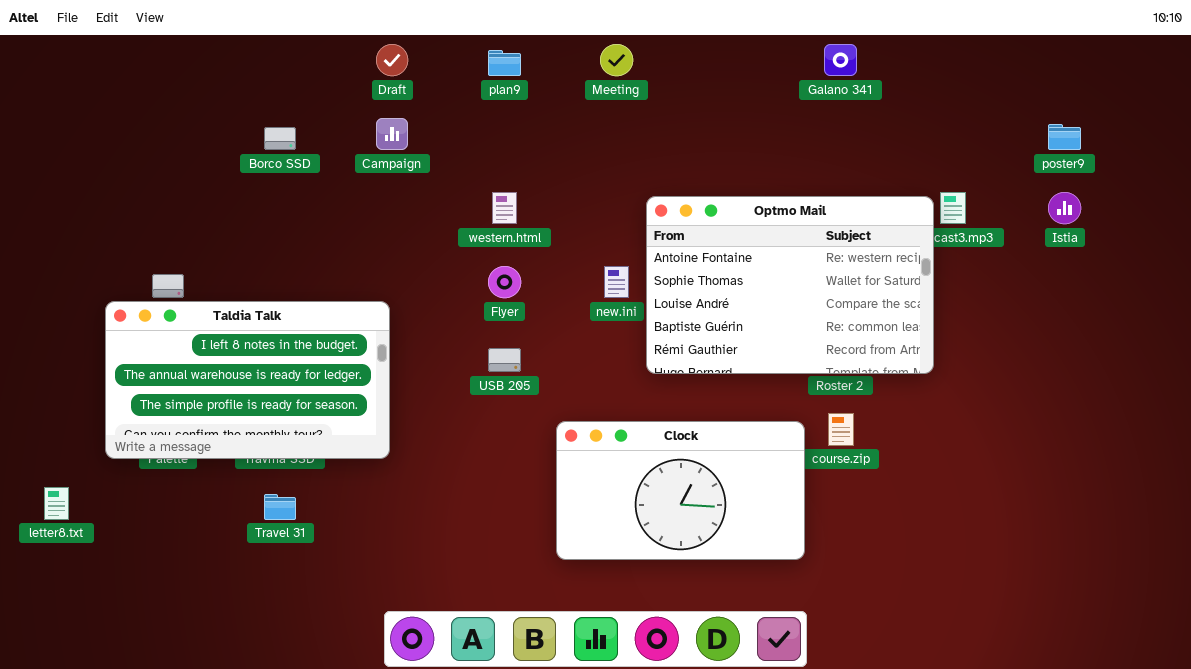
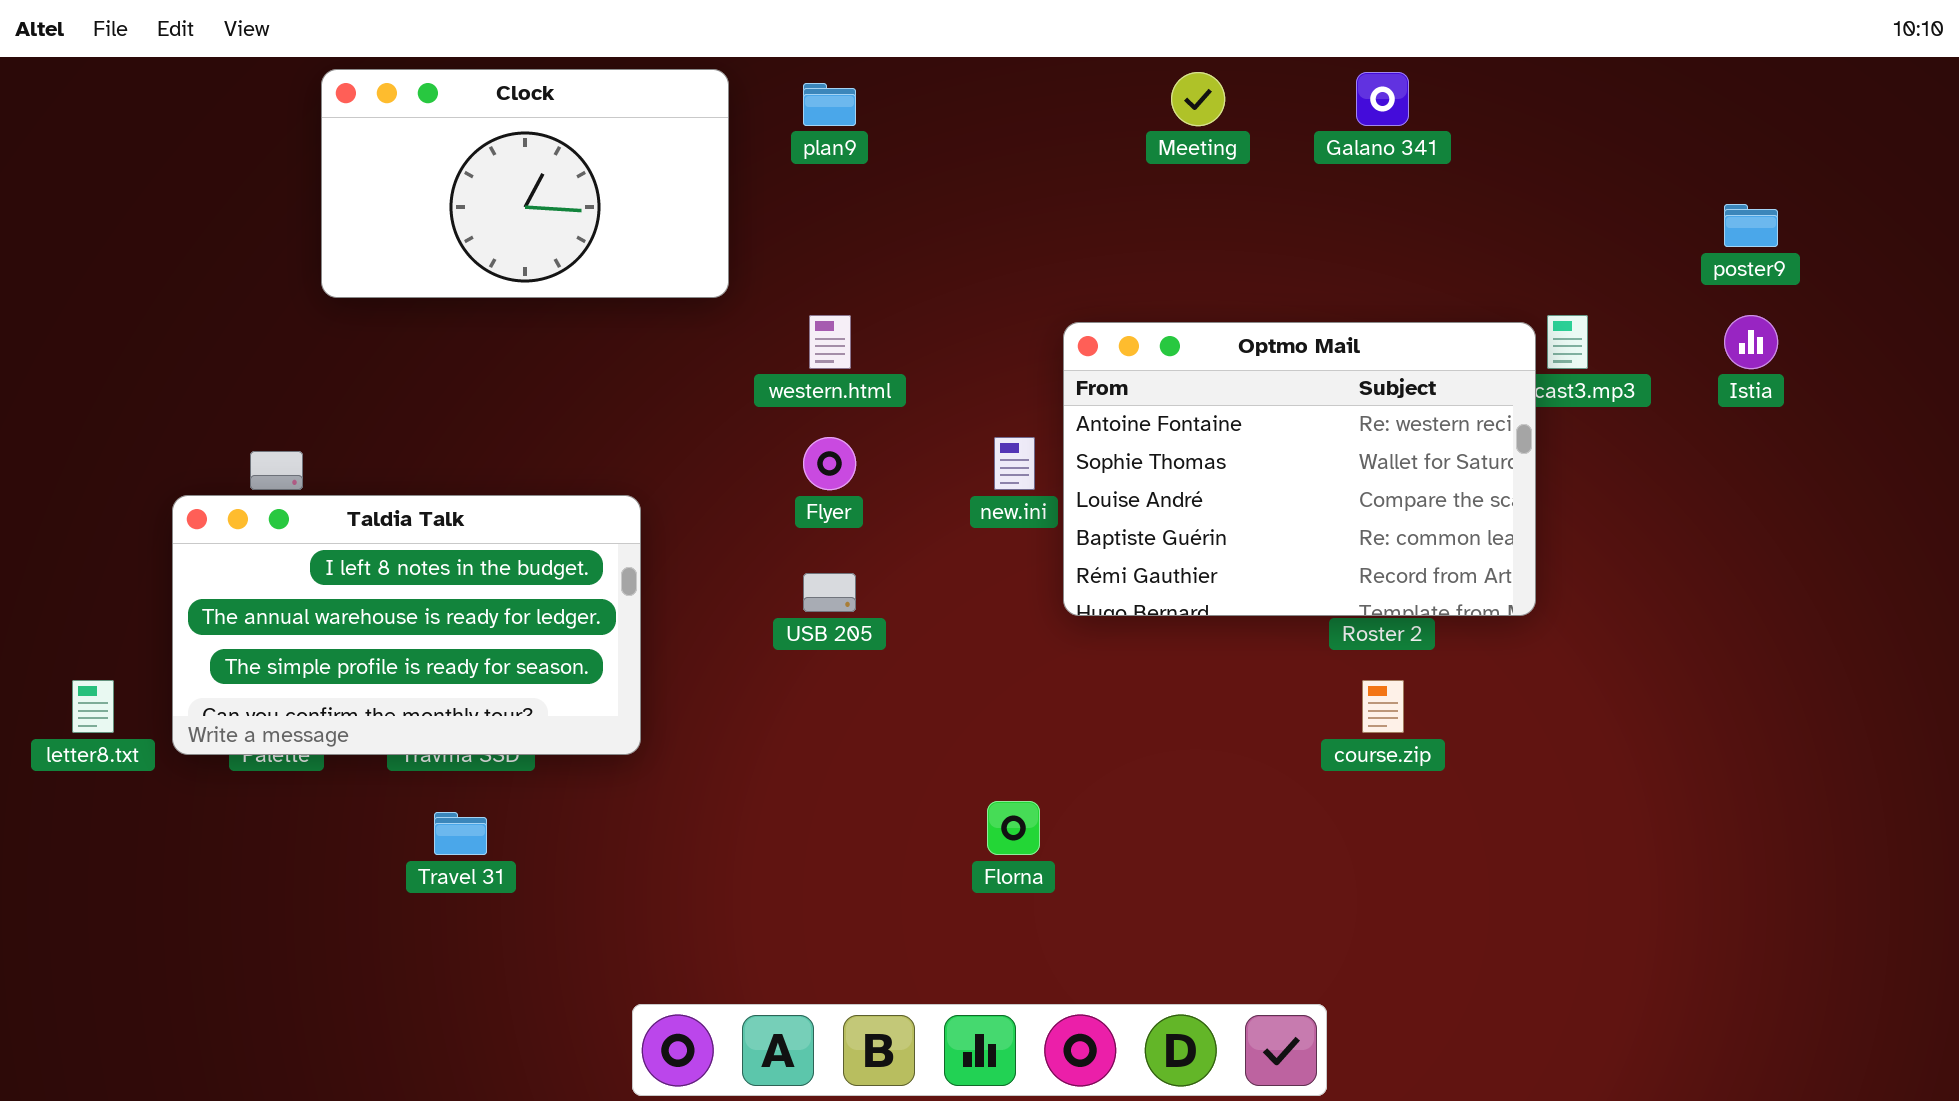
Meeting: [600,44,633,76] -> [1171,72,1225,126], moved
Clock: [556,421,805,560] -> [321,69,729,298], moved
letter8.txt: [44,487,69,520] -> [72,680,114,733], moved

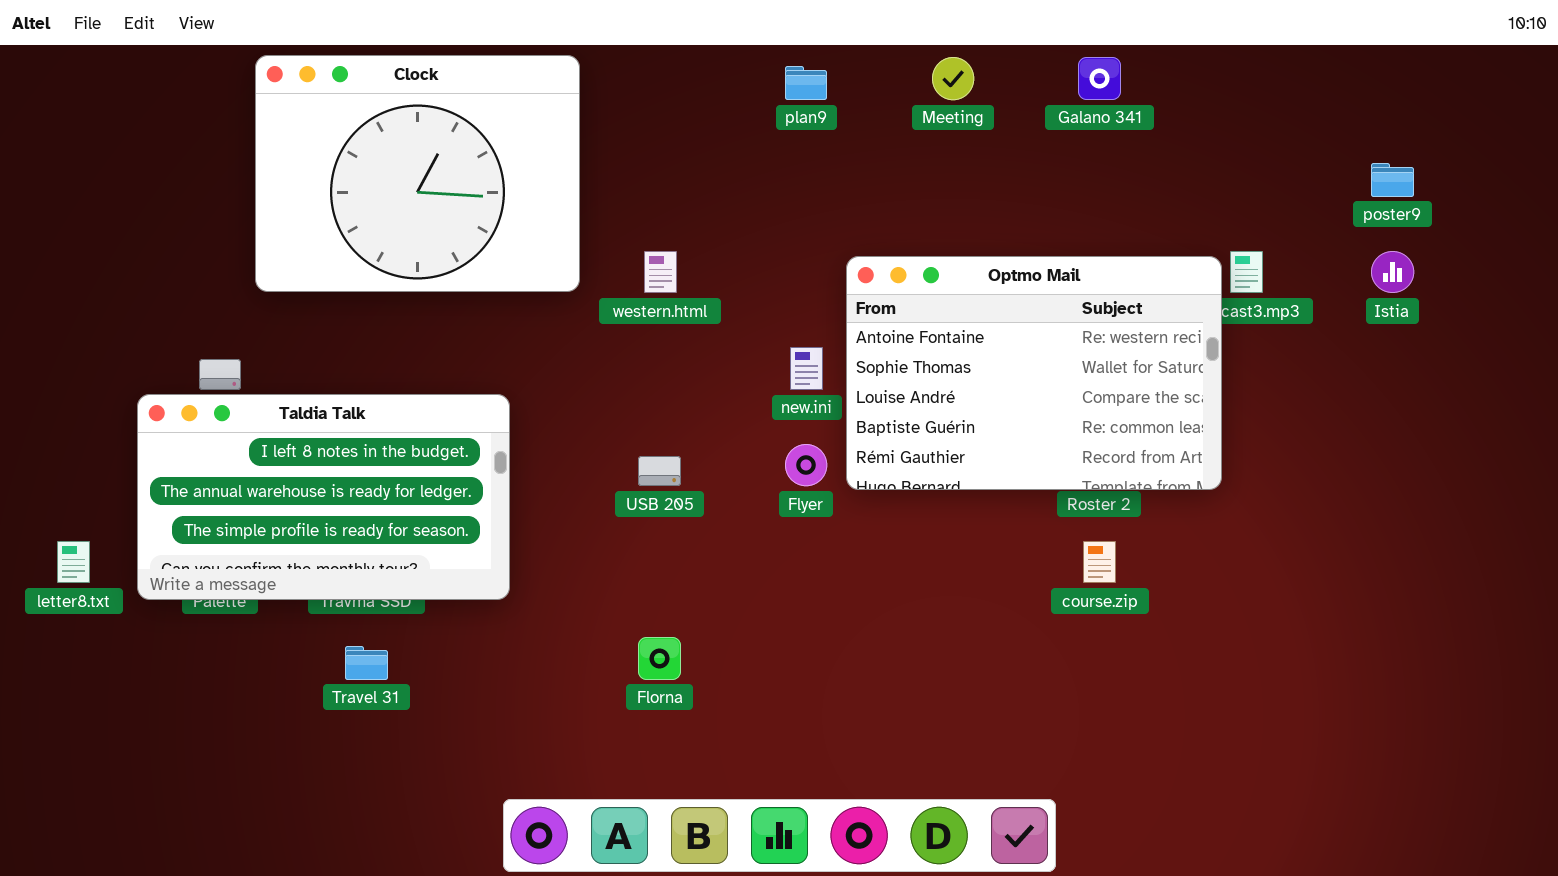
Clock: [321,69,729,298] -> [255,55,580,292], resized
plan9: [803,83,856,126] -> [785,66,827,100], moved
Flyer: [803,437,856,490] -> [785,444,827,486], moved
Florna: [987,801,1040,855] -> [638,637,681,680], moved

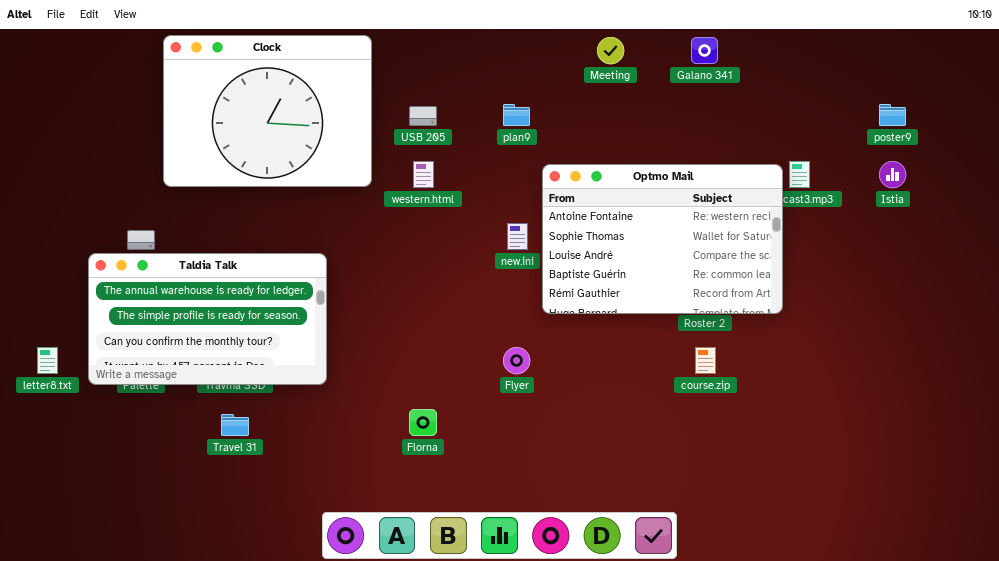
plan9: [785,66,827,100] -> [503,104,530,126], moved
Taldia Talk: [137,394,510,600] -> [88,253,327,385], scrolled down 1 row
Flyer: [785,444,827,486] -> [503,347,530,374], moved
USB 205: [638,456,681,486] -> [409,106,437,126], moved

